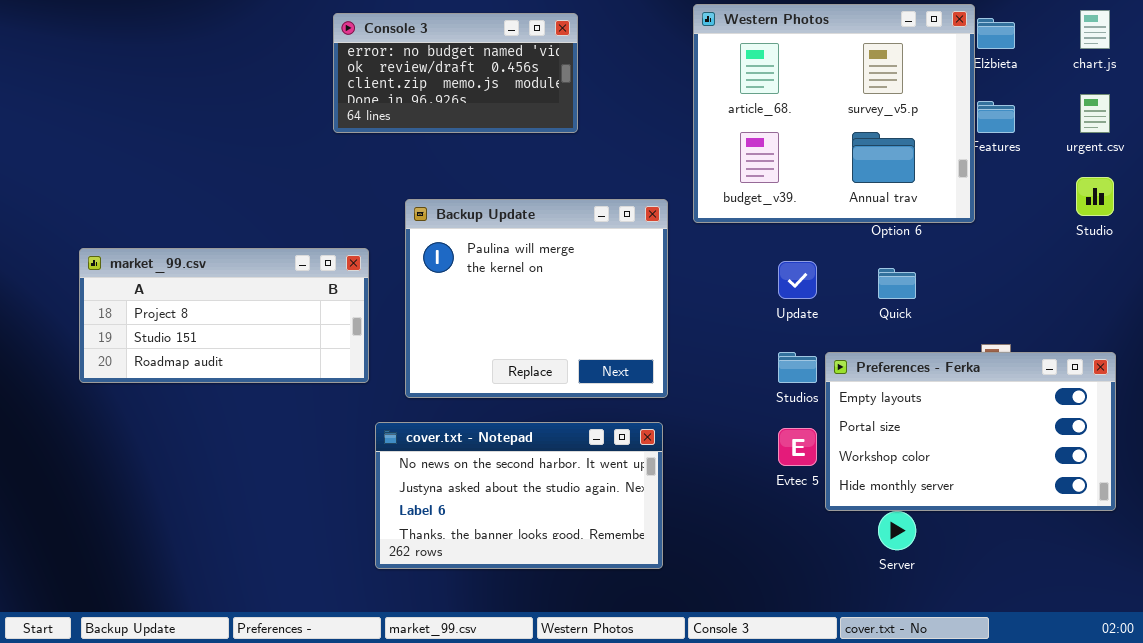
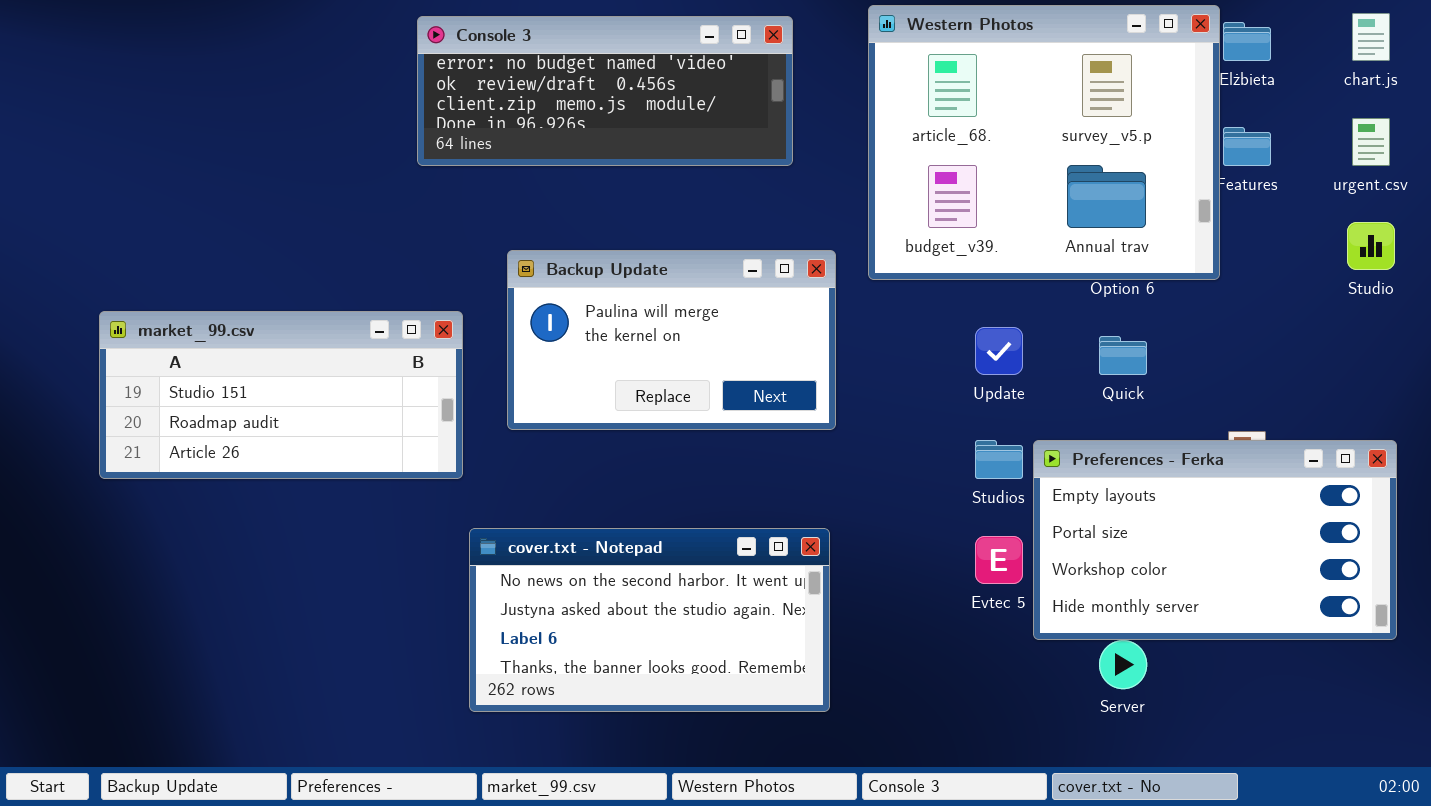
Console 3: [333,13,578,133] -> [417,16,793,166], resized
Backup Update: [405,199,668,398] -> [507,250,836,430], resized
market_99.csv: [79,248,369,383] -> [99,311,463,479], scrolled down 1 row

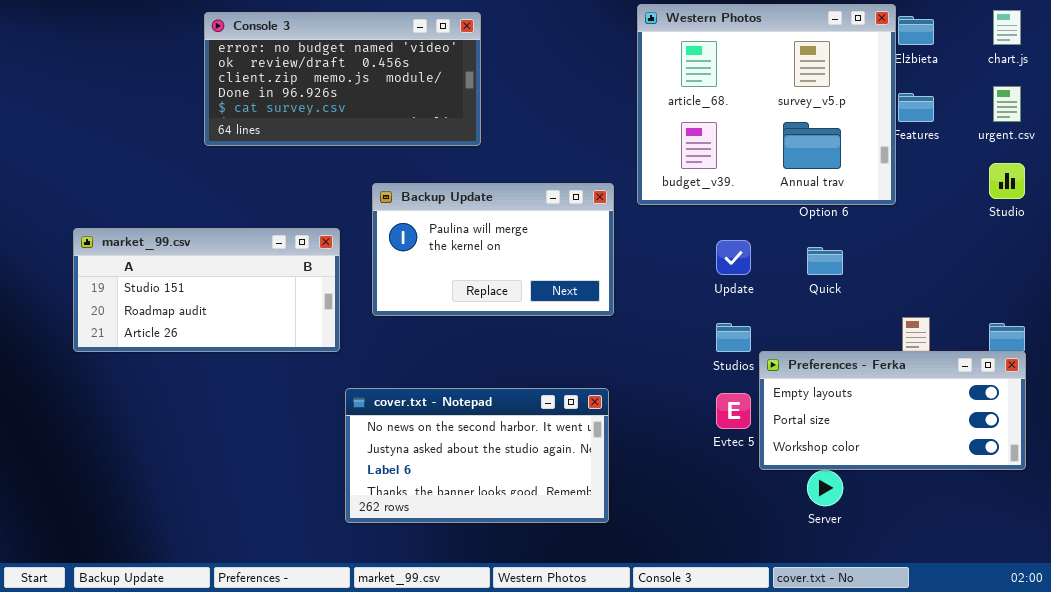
Console 3: [417,16,793,166] -> [204,12,481,146], moved, resized
Preferences - Ferka: [1033,440,1397,640] -> [759,351,1026,470], resized

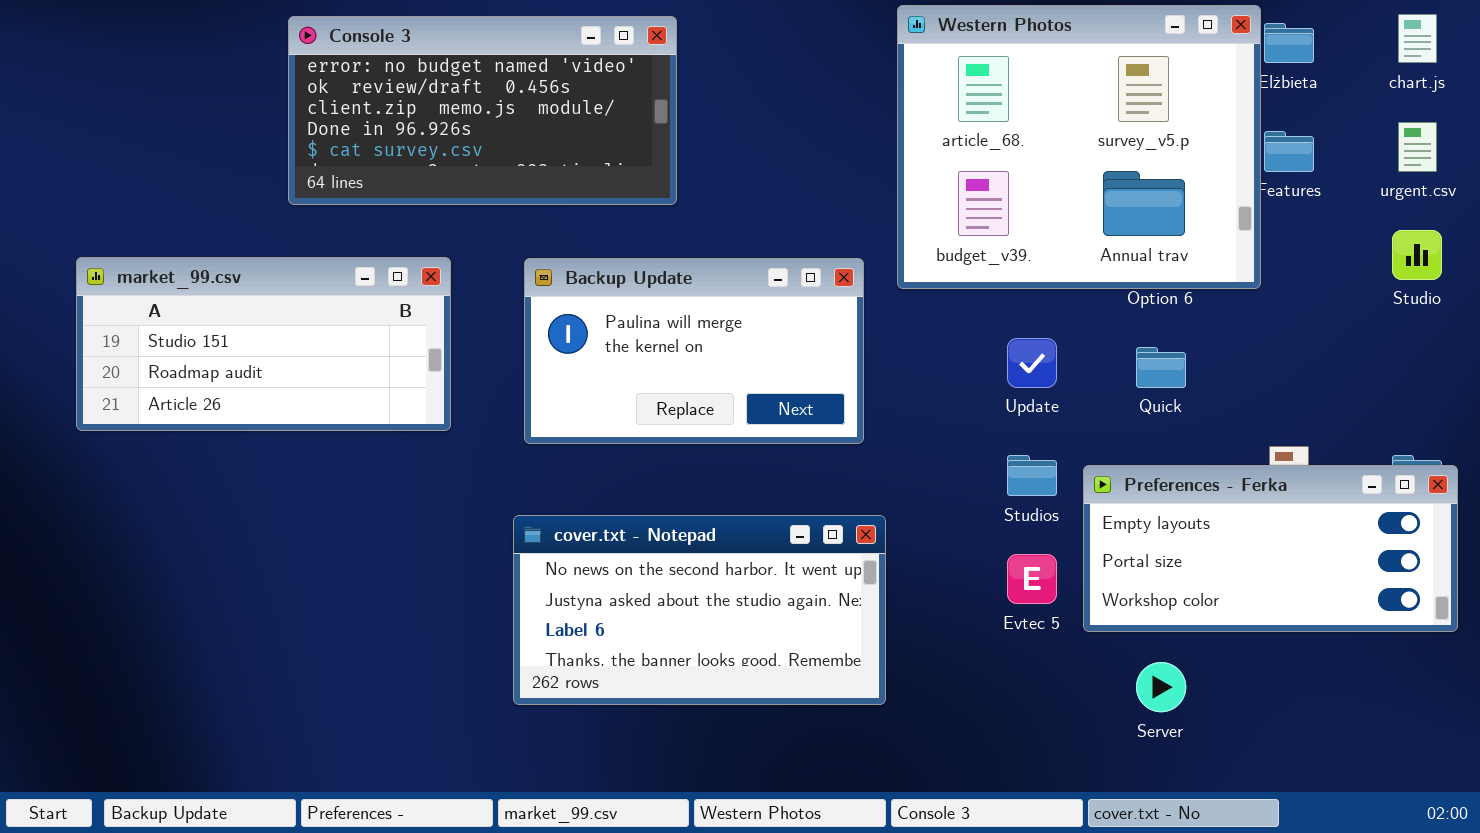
market_99.csv: [73,228,340,352] -> [76,257,451,431], moved
Preferences - Ferka: [759,351,1026,470] -> [1083,465,1458,632], moved
cover.txt - Notepad: [345,388,609,523] -> [513,515,886,705], moved

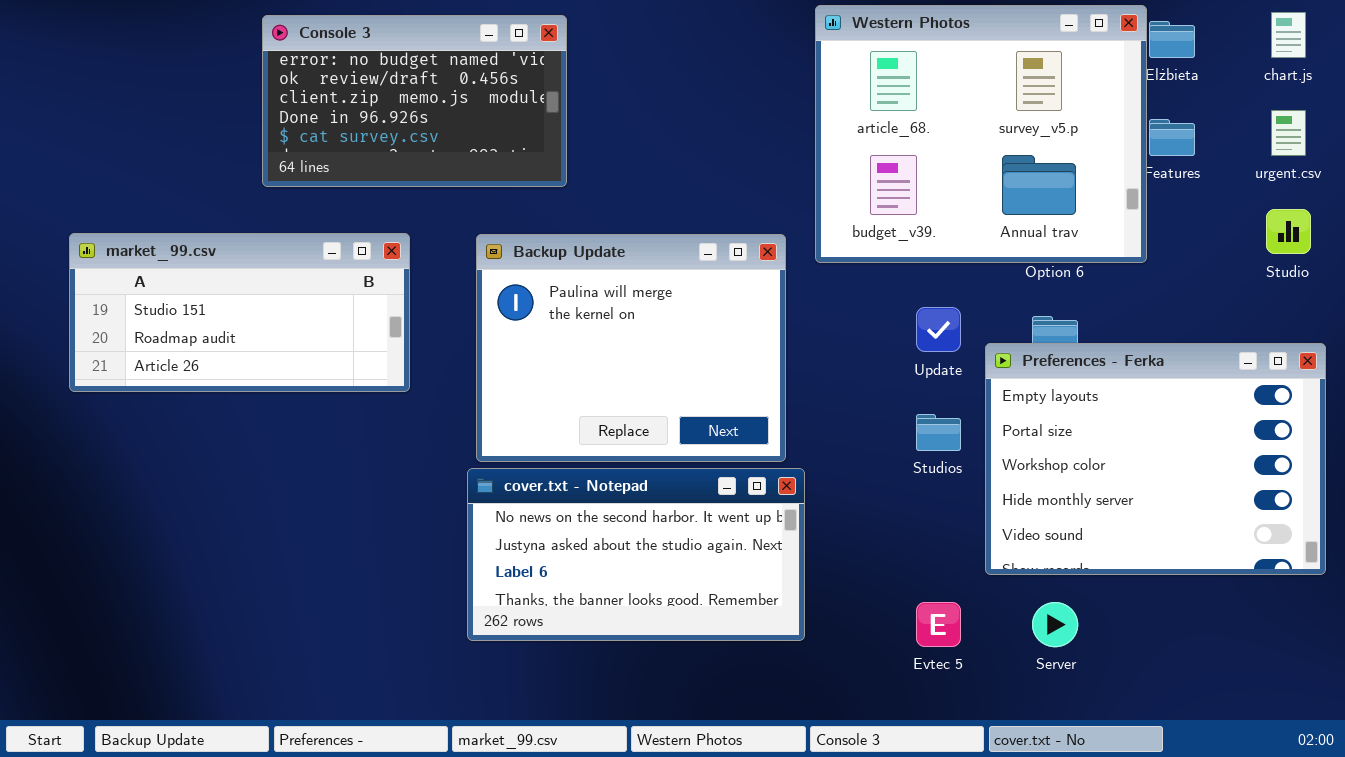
Console 3: [288,16,677,205] -> [262,15,567,187], resized
Backup Update: [524,258,864,444] -> [476,234,786,462], resized
Preferences - Ferka: [1083,465,1458,632] -> [985,343,1326,575], resized
Evtec 5: [1007,554,1057,604] -> [916,602,961,647], moved

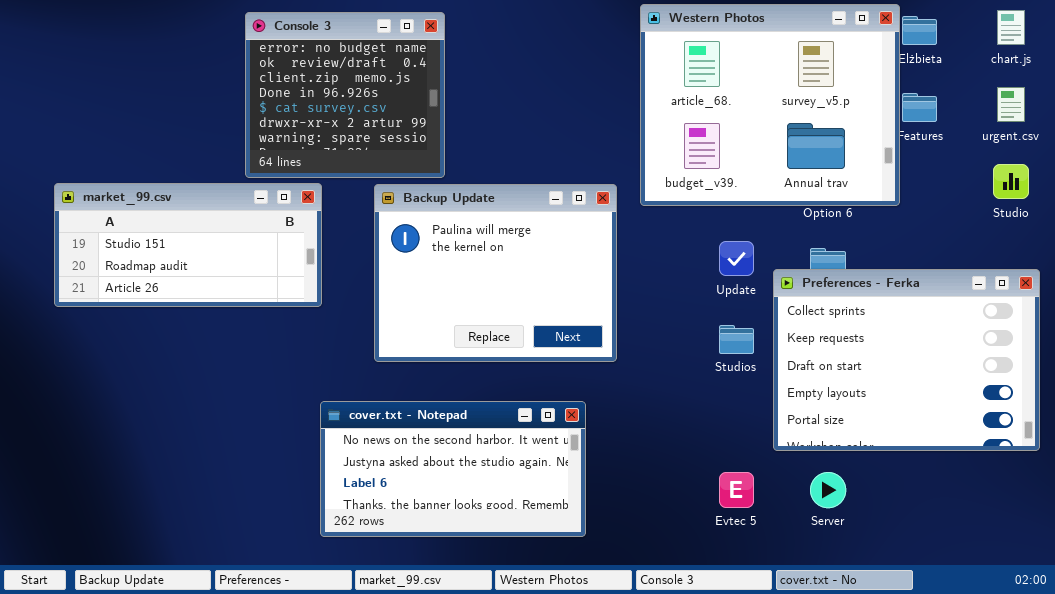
Console 3: [262,15,567,187] -> [245,12,445,178], resized
Preferences - Ferka: [985,343,1326,575] -> [773,269,1040,451], scrolled up 3 rows
cover.txt - Notepad: [467,468,805,641] -> [320,401,586,537], moved

